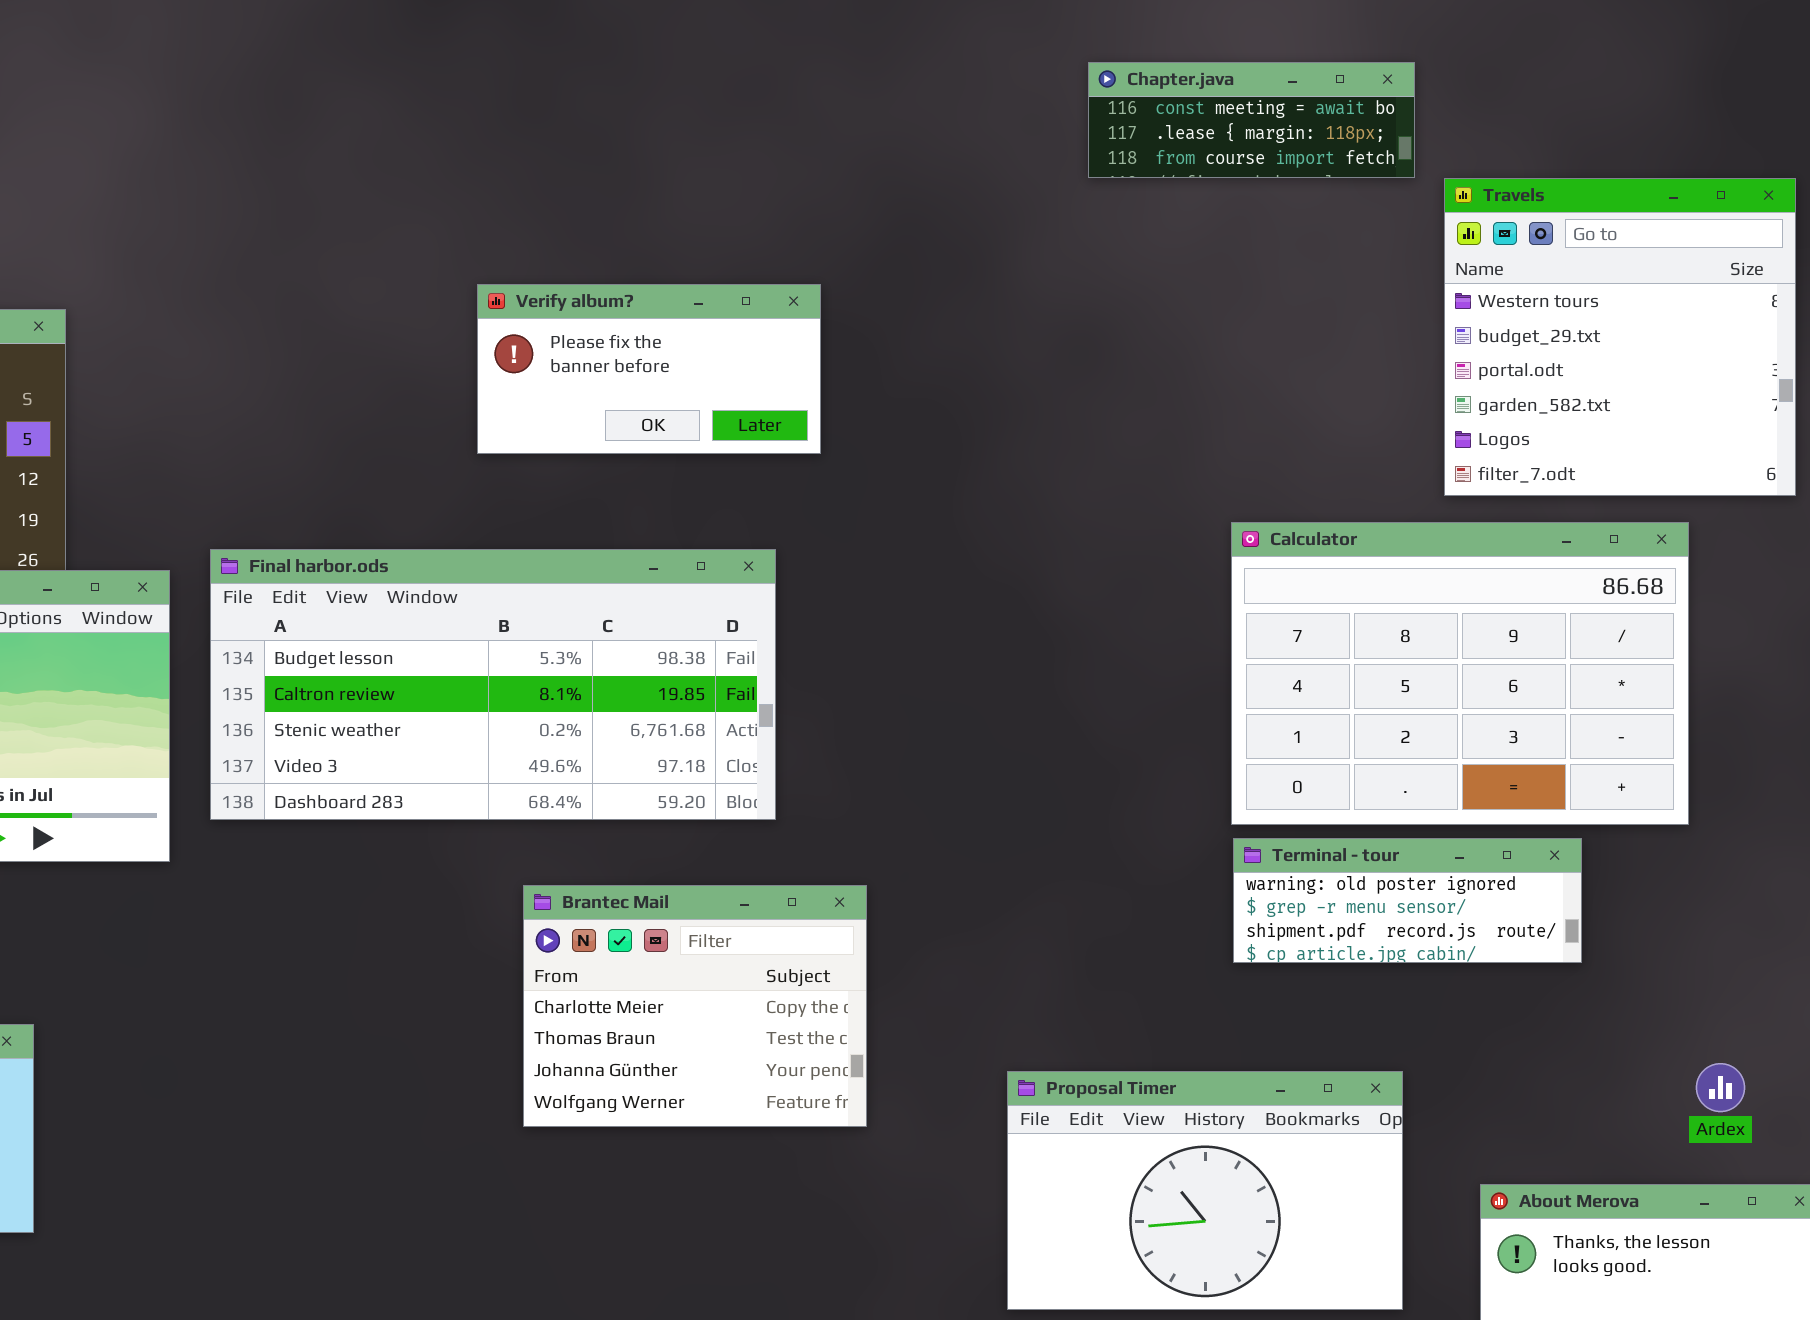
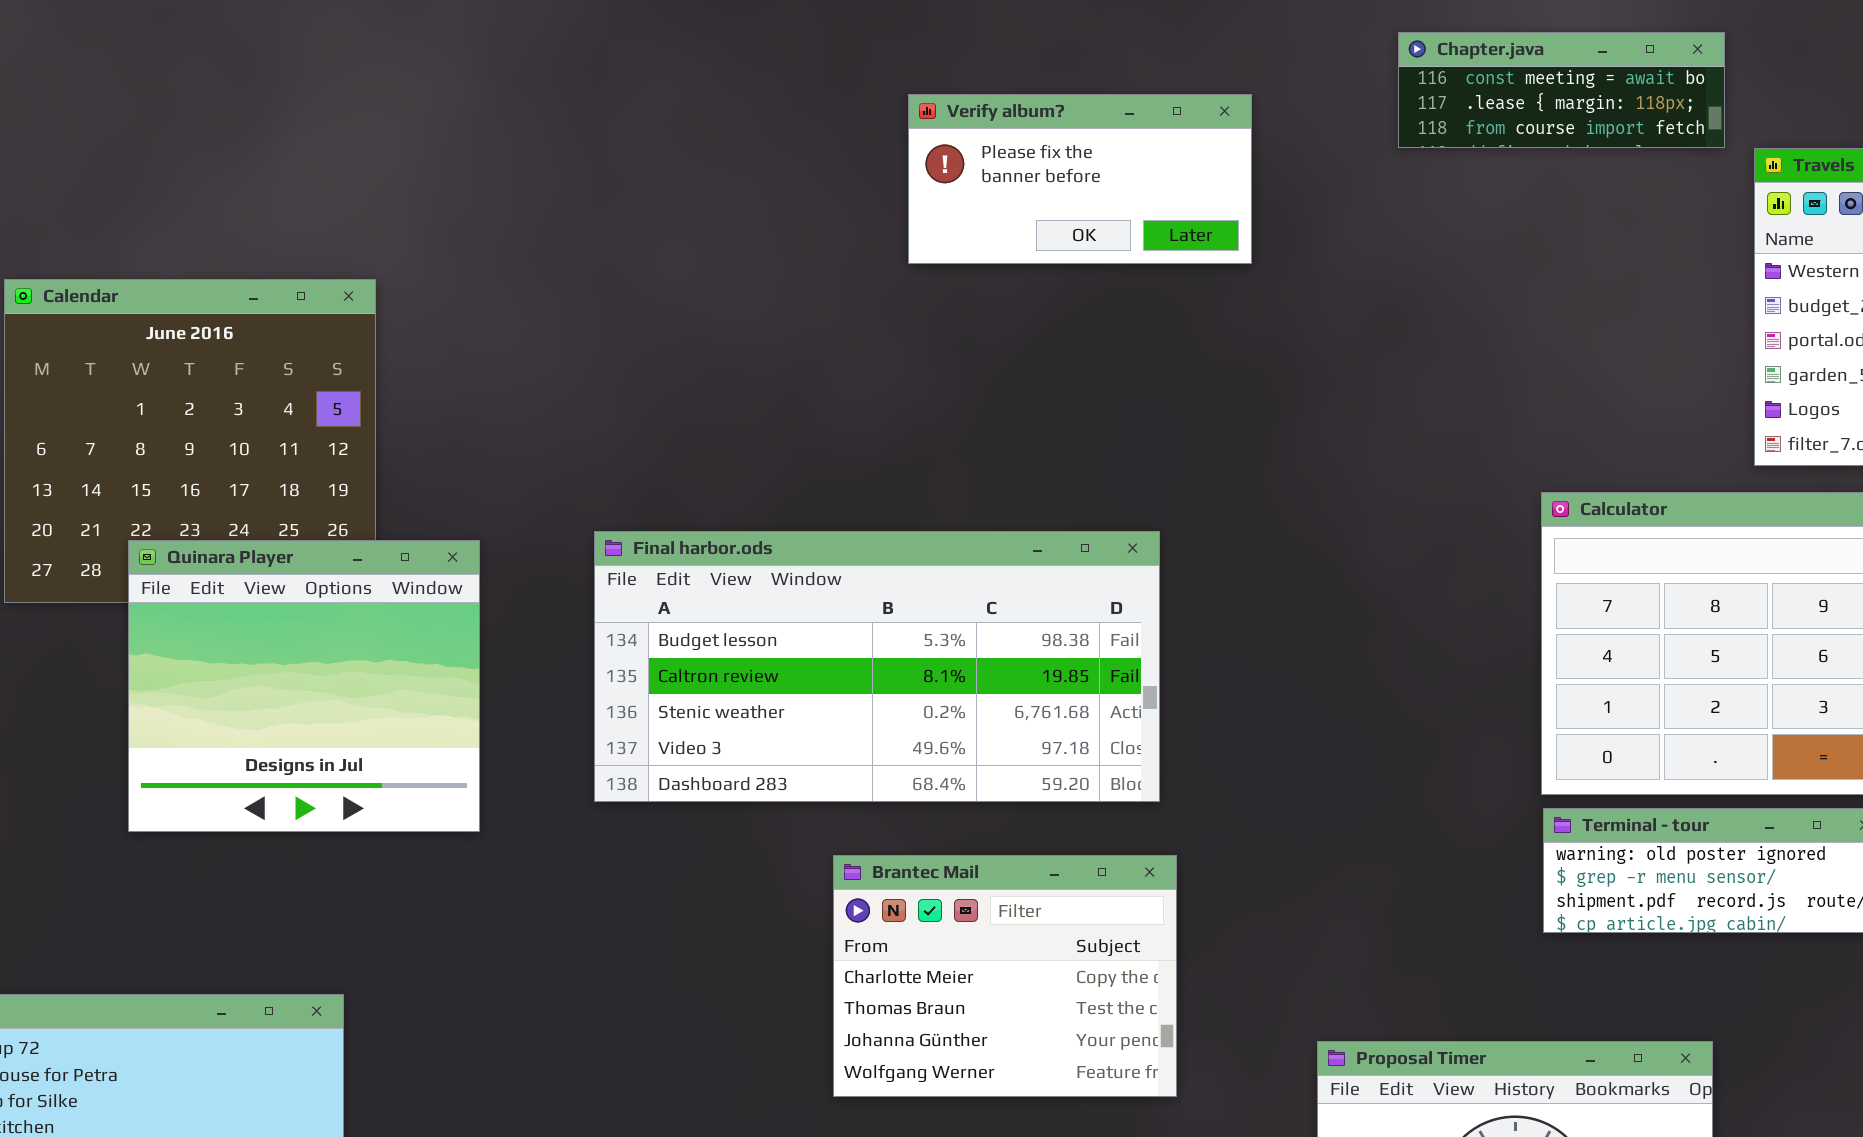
Verify album?: [477,284,821,454] -> [908,94,1252,264], moved
Final harbor.ods: [210,549,776,820] -> [594,531,1160,802], moved

